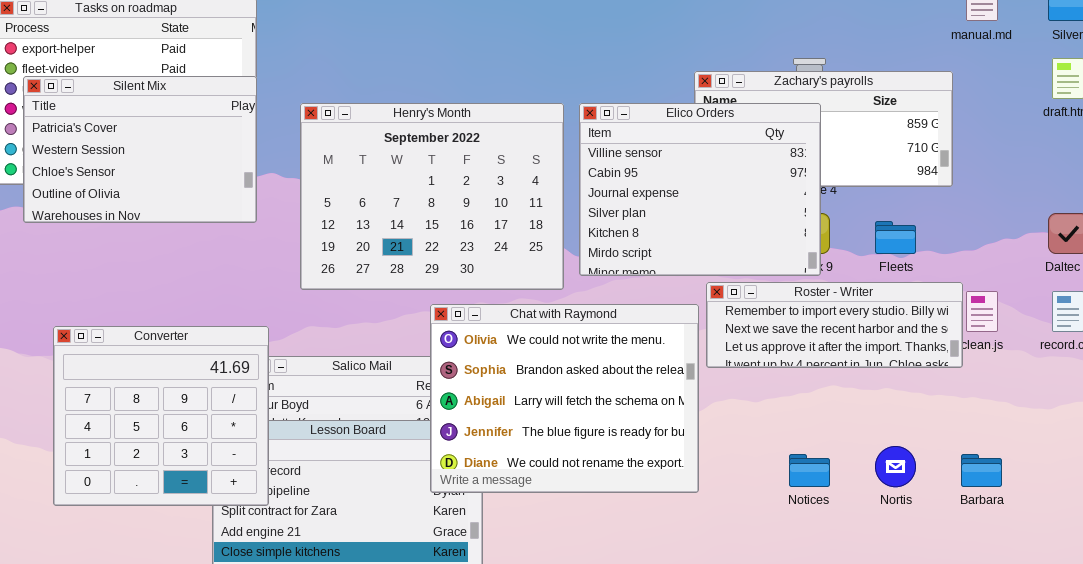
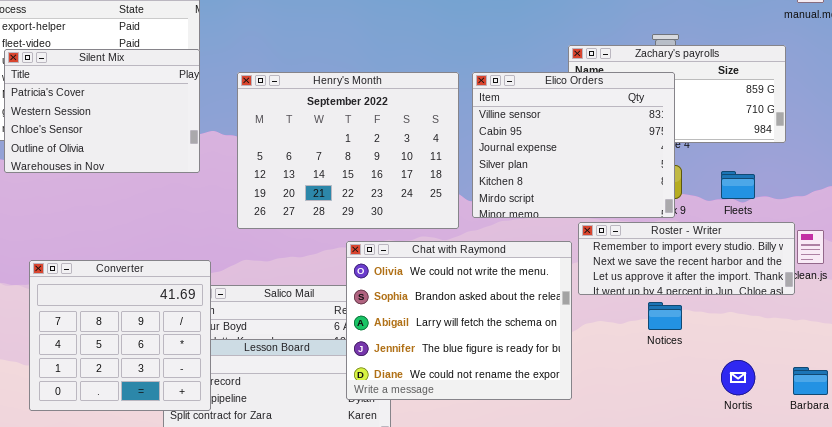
Notices: [789,454,830,487] -> [648,302,682,330], moved

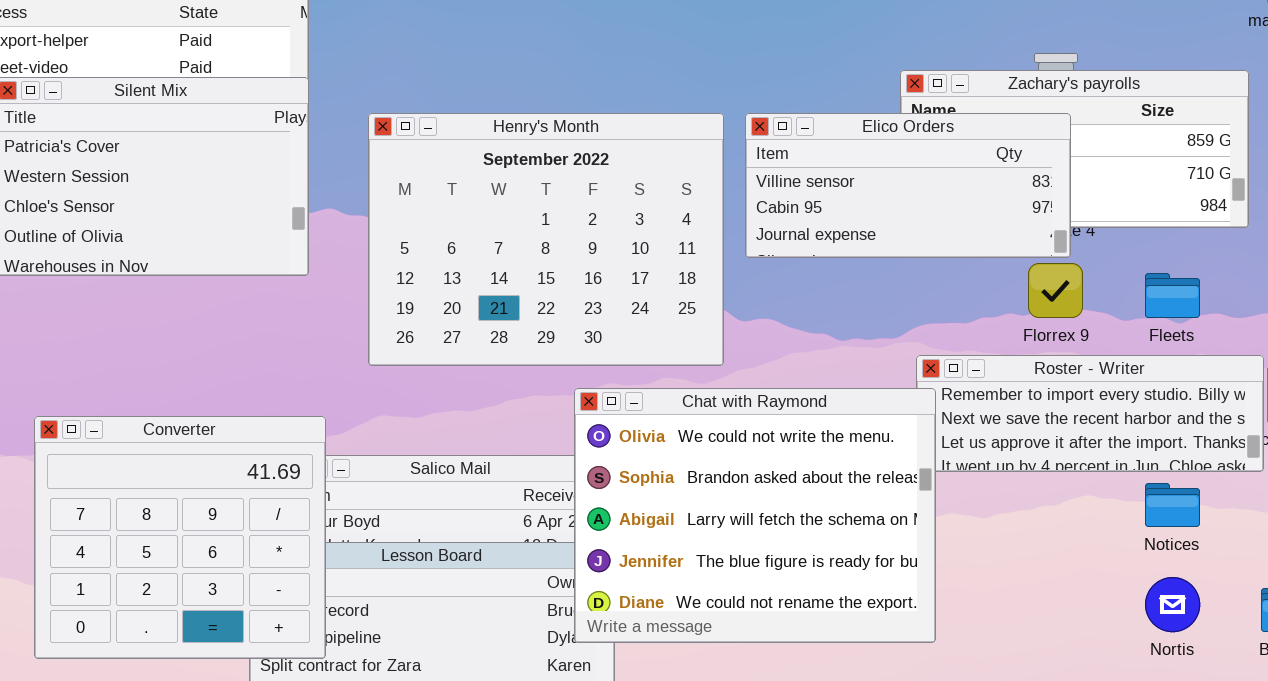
Elico Orders: [472,72,675,218] -> [745,113,1071,258], resized
Chat with Raymond: [346,241,572,400] -> [574,388,936,643], moved
Notices: [648,302,682,330] -> [1145,483,1200,527], moved

